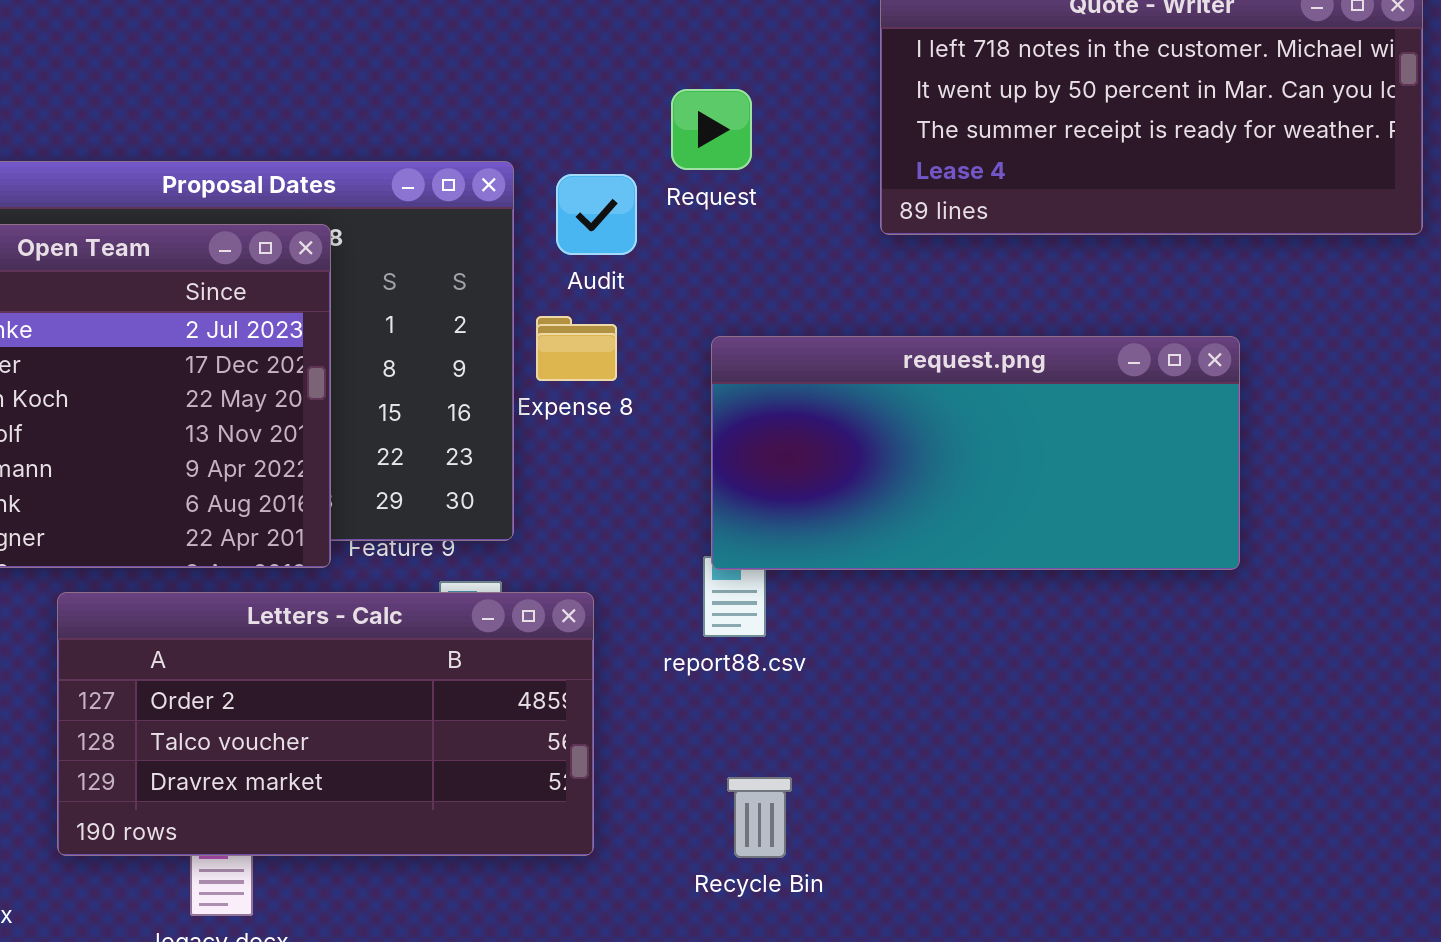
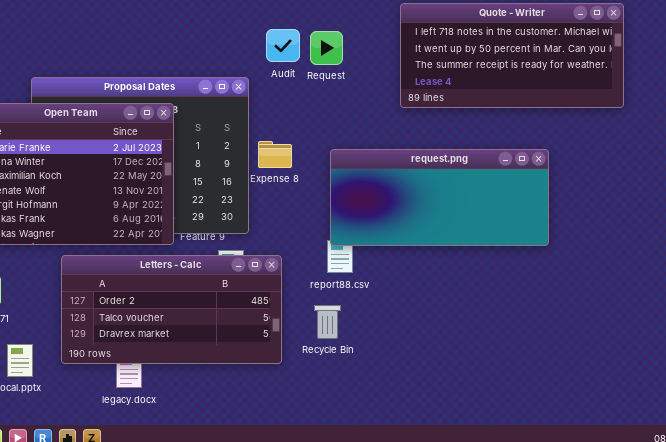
Request: [671,89,752,170] -> [310,31,343,65], moved
Audit: [556,174,637,255] -> [266,29,300,62], moved
Recycle Bin: [727,777,792,858] -> [314,305,341,339], moved

